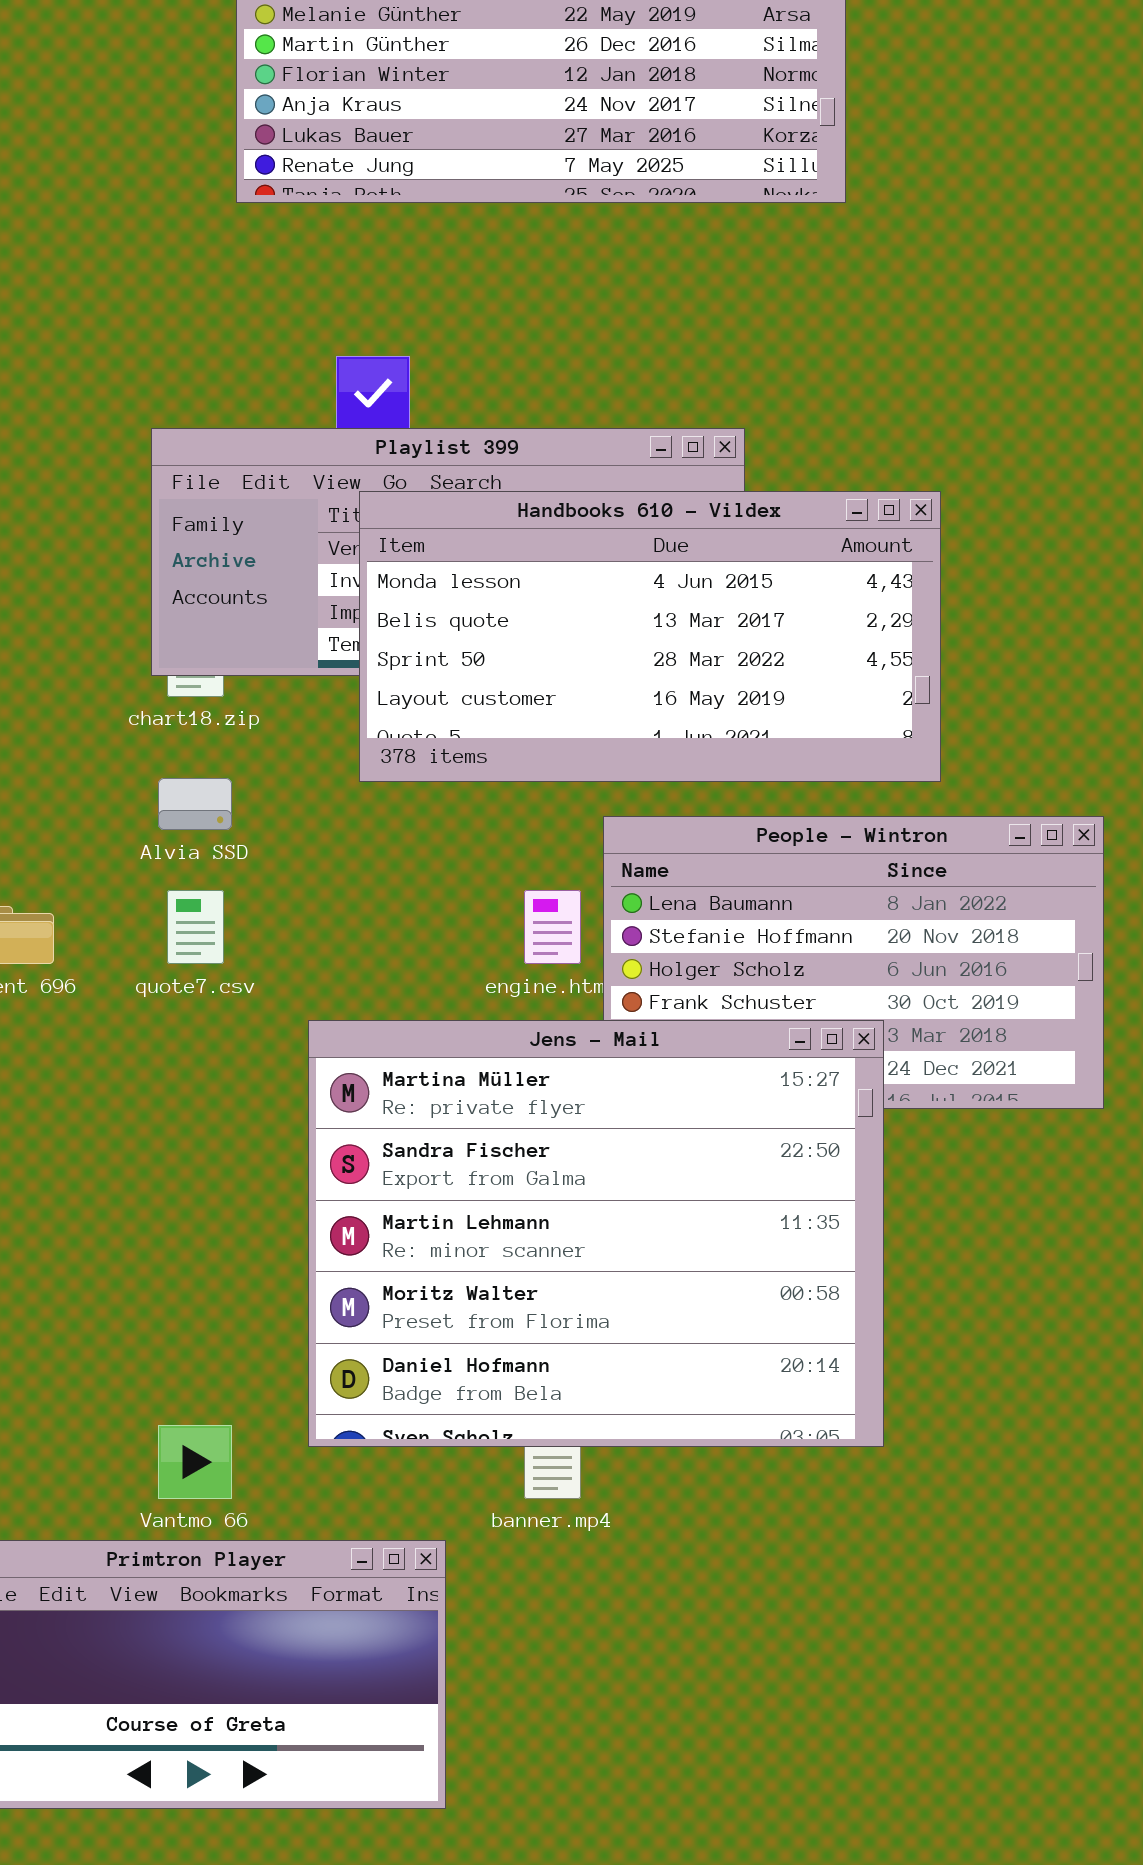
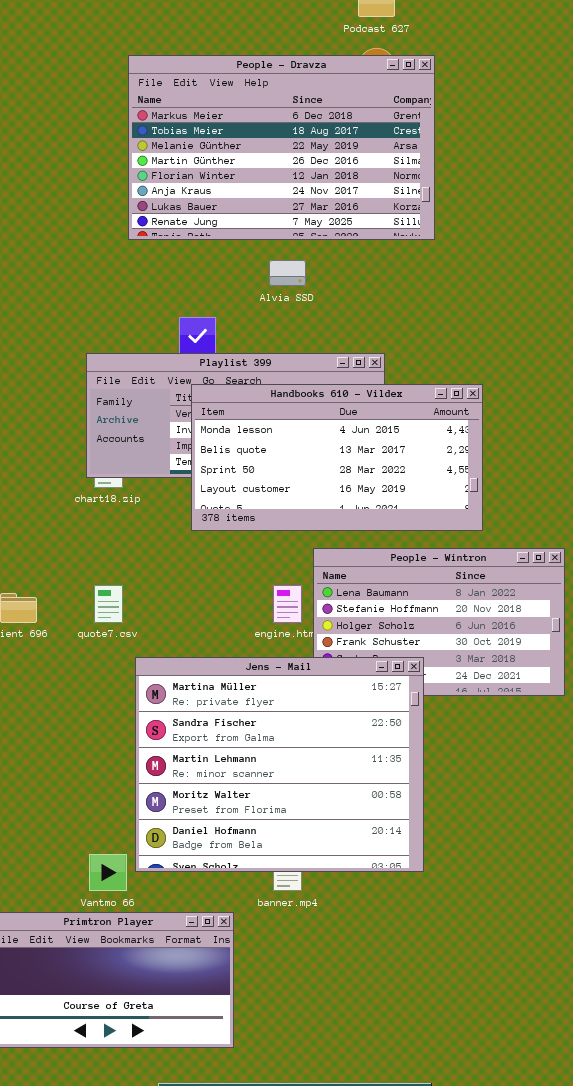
Alvia SSD: [158,778,232,830] -> [269,260,306,286], moved
Jens - Mail: [308,1020,884,1447] -> [135,657,424,872], moved

